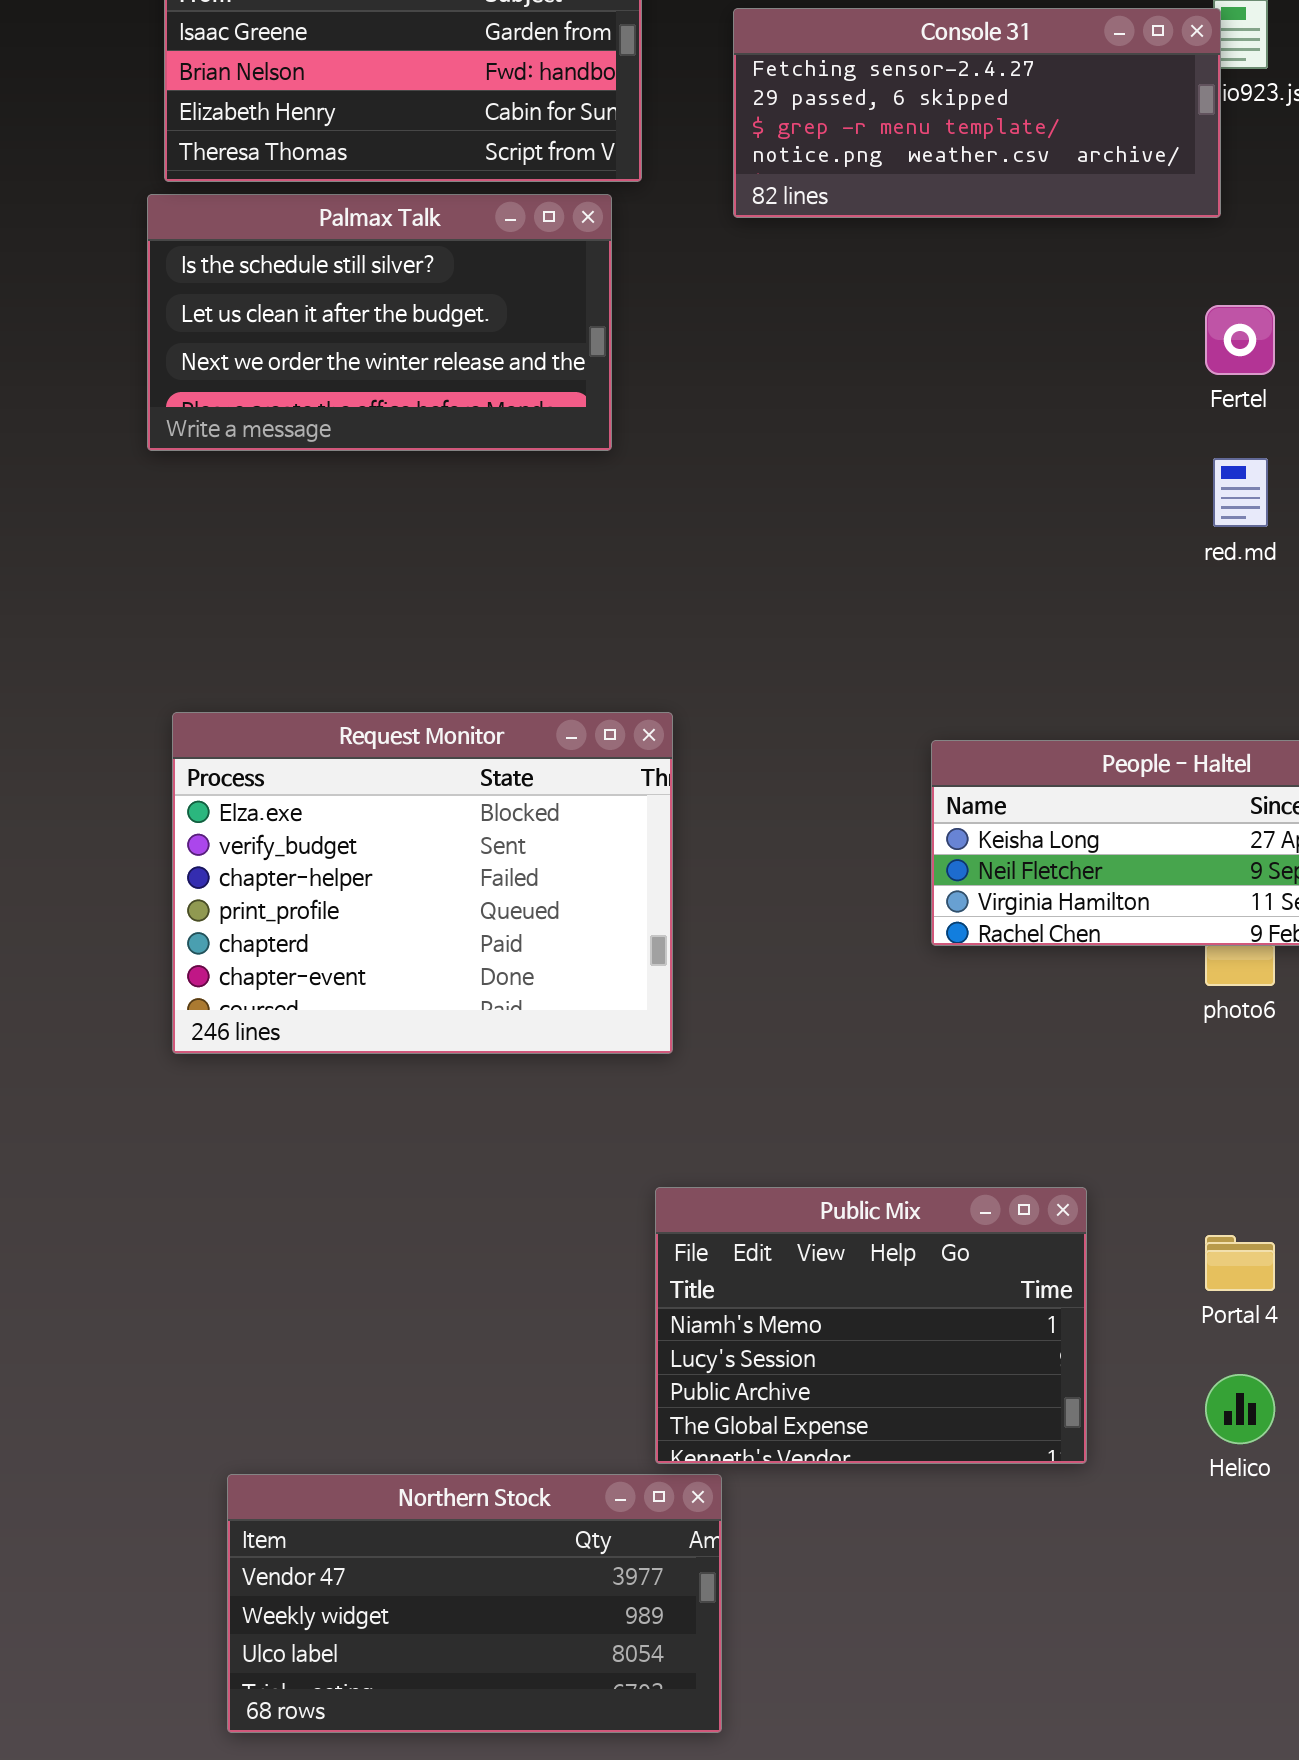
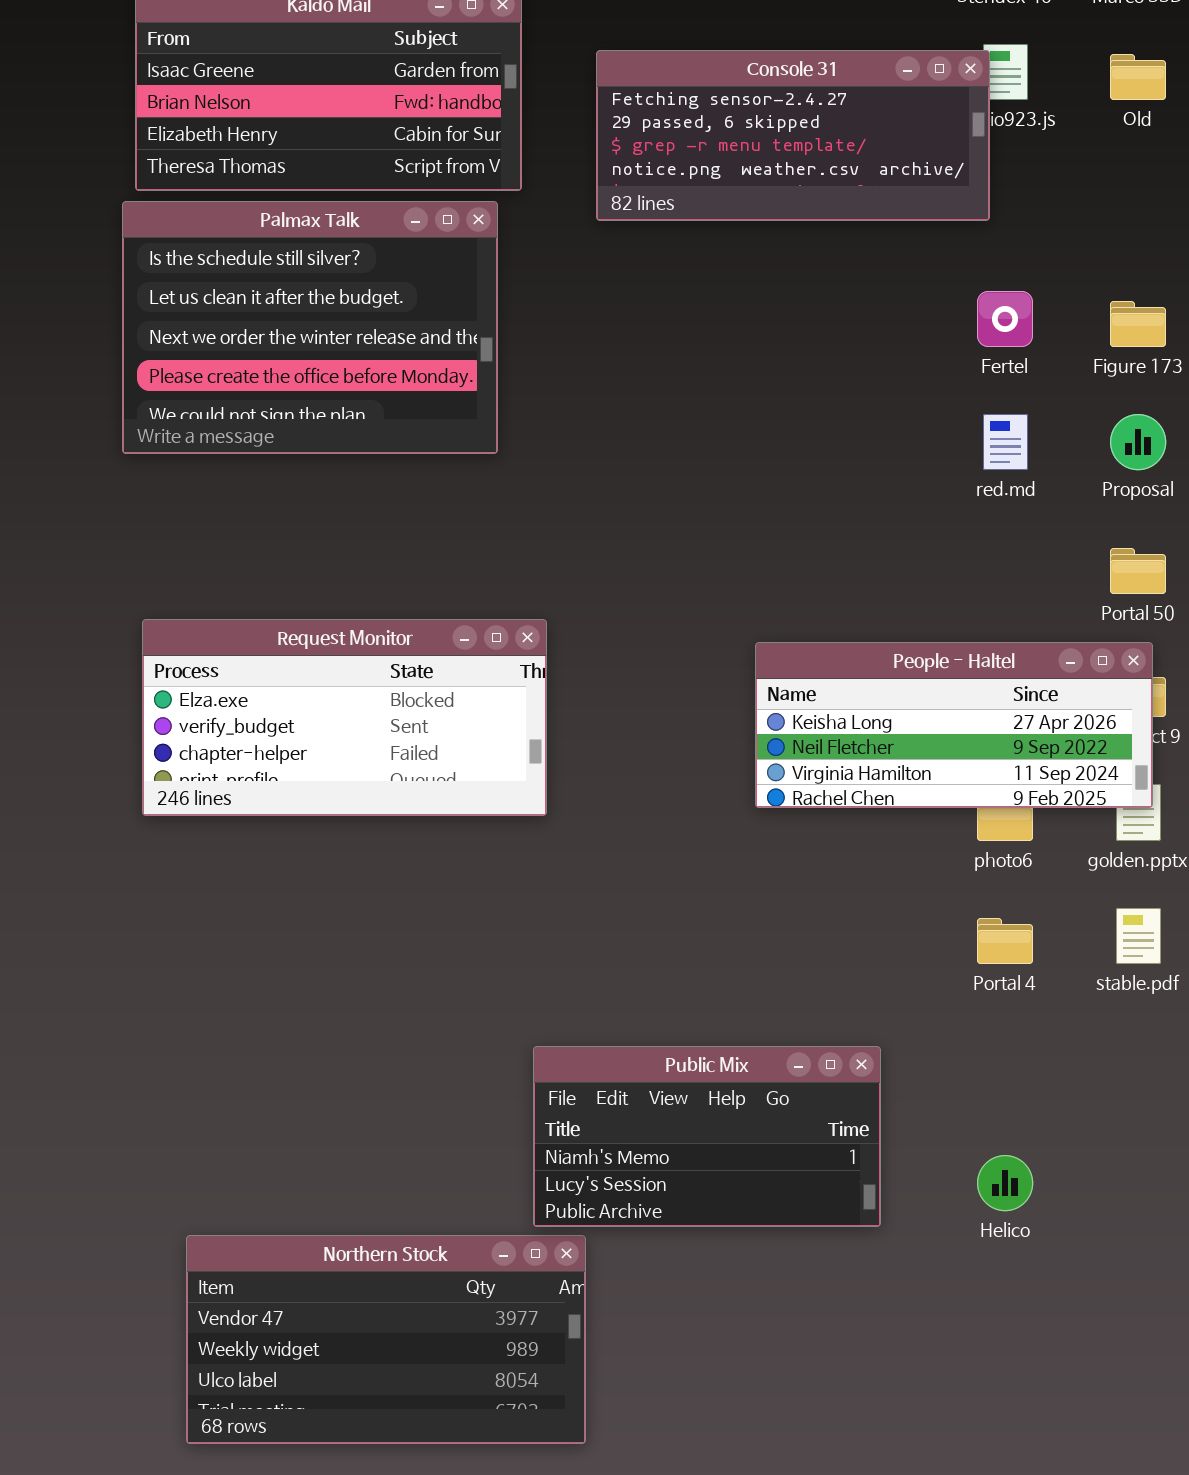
Palmax Talk: [147,194,612,451] -> [122,201,498,454], resized
Request Monitor: [172,712,673,1054] -> [142,619,547,816], resized
Public Mix: [655,1187,1087,1464] -> [533,1046,881,1227], resized
Portal 4: [1205,1235,1275,1291] -> [977,918,1033,964], moved

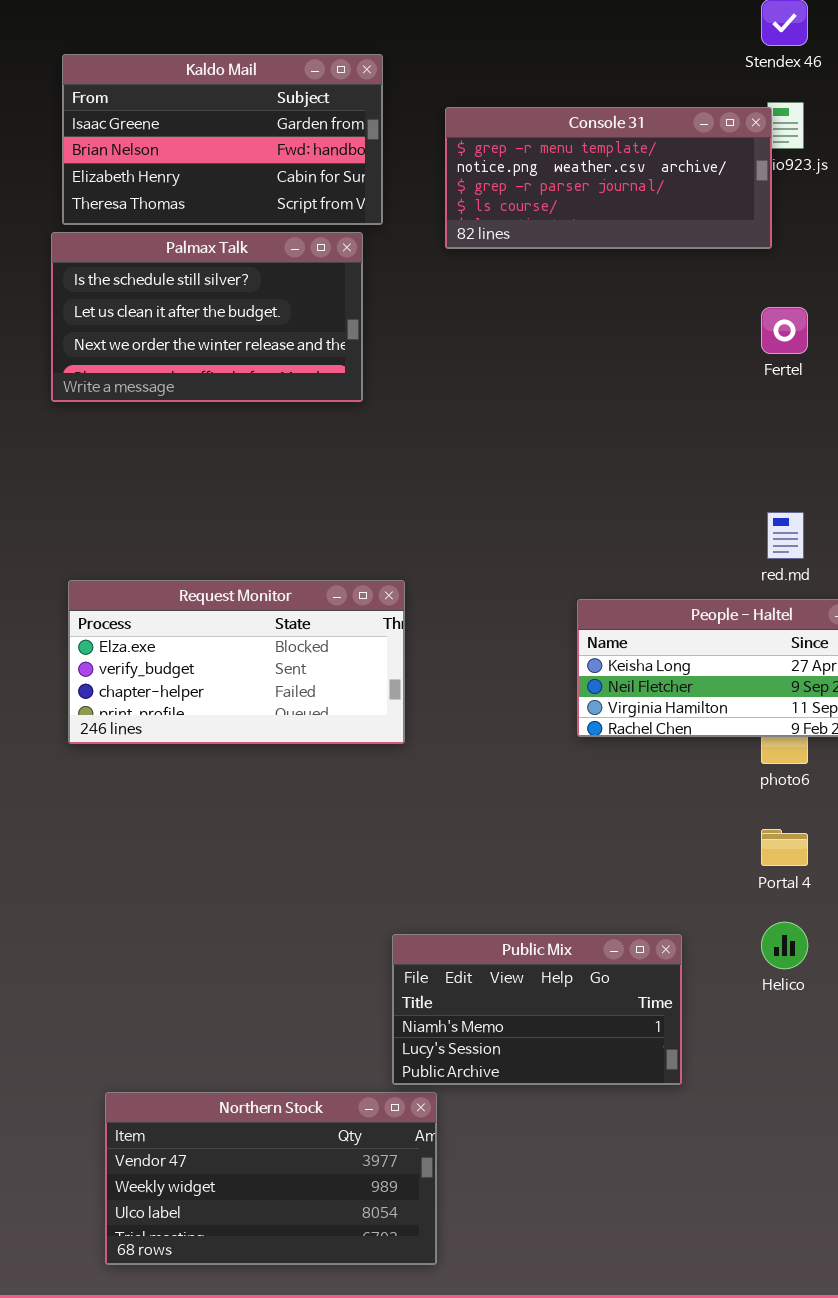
Console 31: [596,50,990,221] -> [445,107,772,249], scrolled down 2 rows
Palmax Talk: [122,201,498,454] -> [51,232,363,402], resized
red.md: [983,414,1028,470] -> [767,512,804,559], moved
Helico: [977,1155,1033,1211] -> [761,922,808,969], moved

